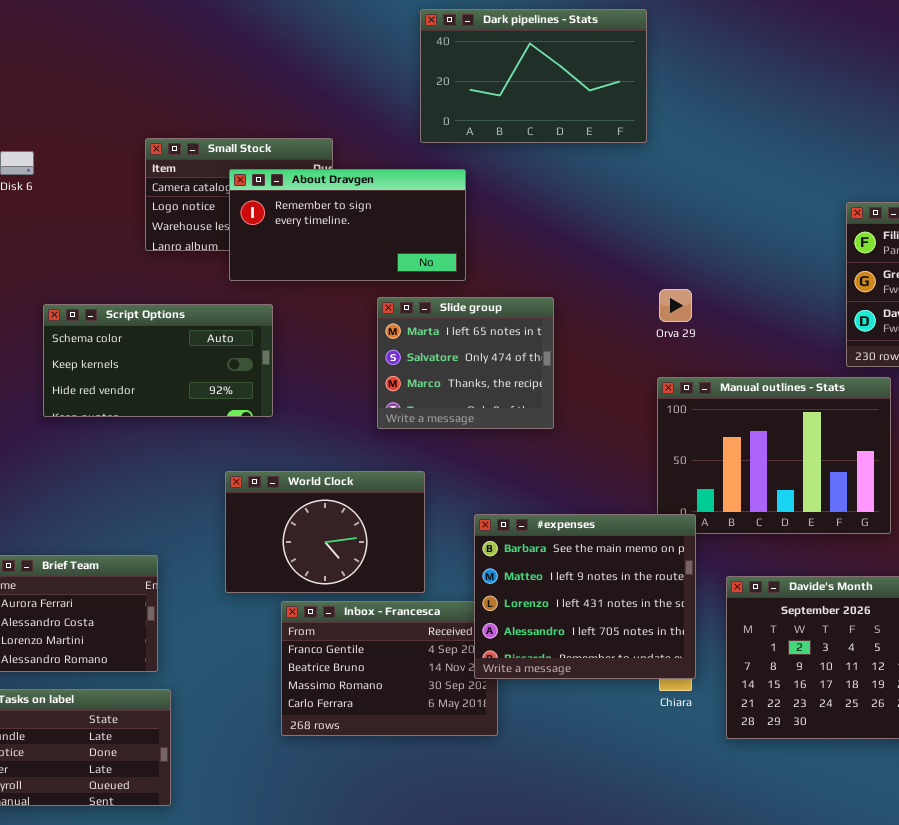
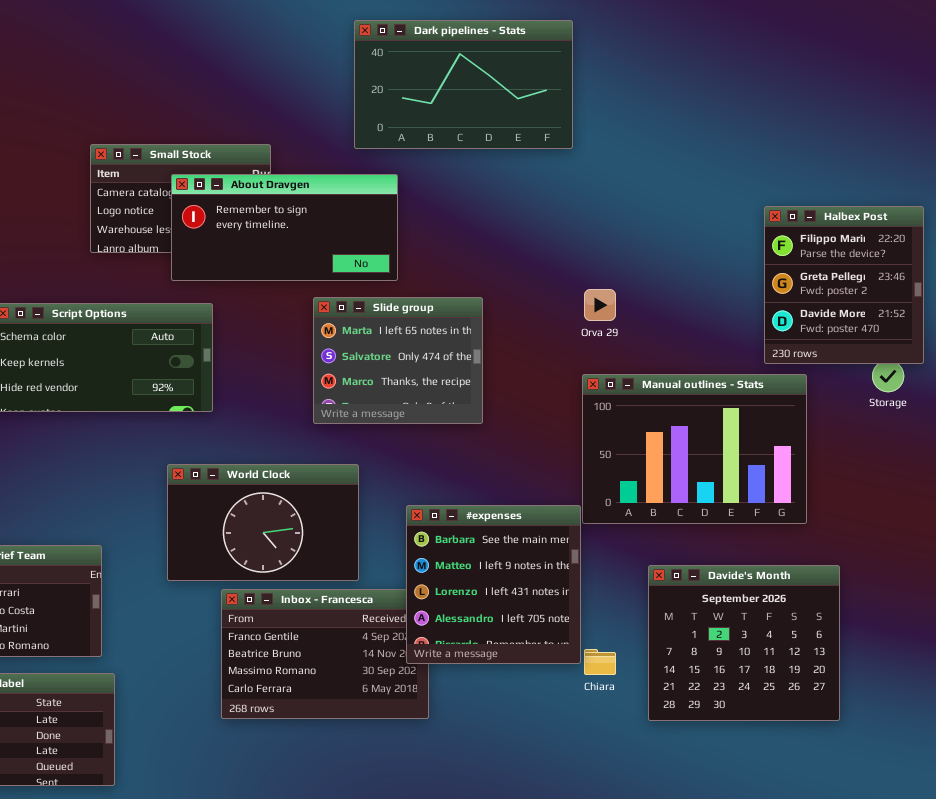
#expenses: [474,514,696,679] -> [406,505,581,664], resized

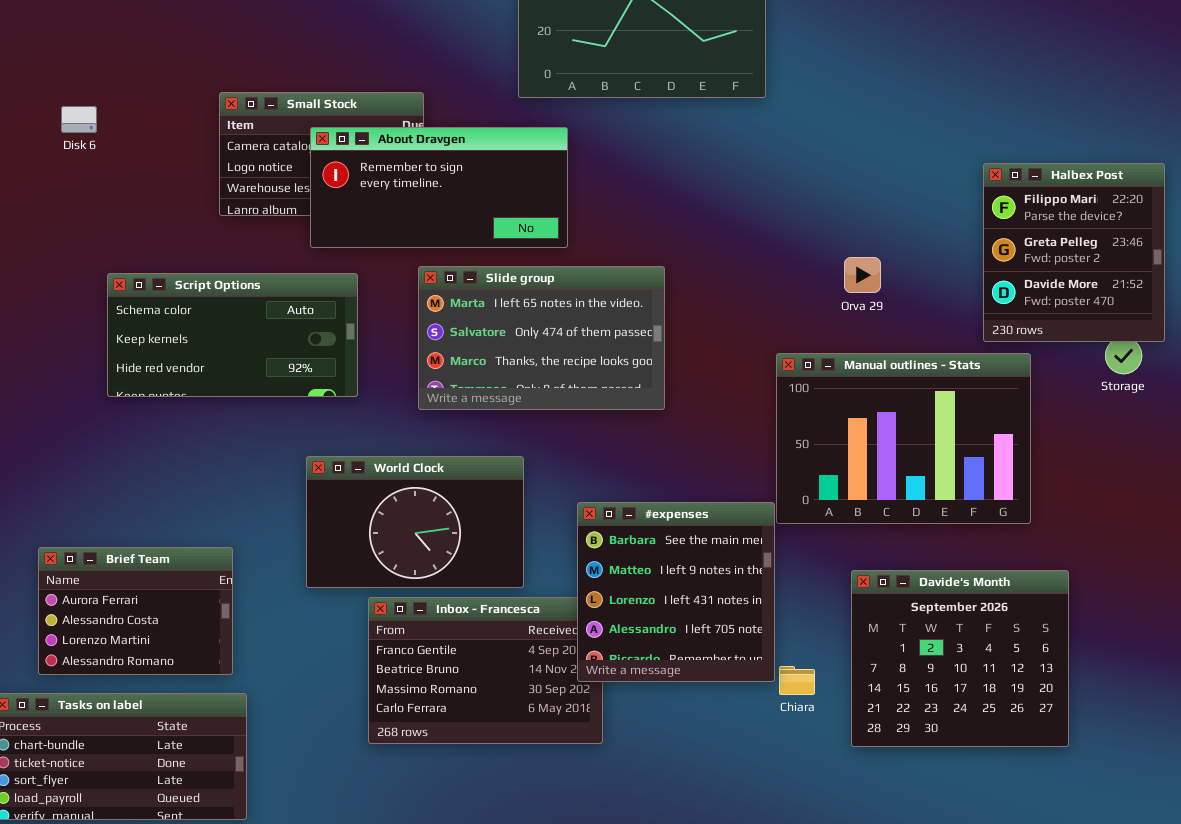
Orva 29: [584,289,616,321] -> [844,257,881,293], moved
Slide group: [313,297,483,424] -> [418,266,665,410], resized

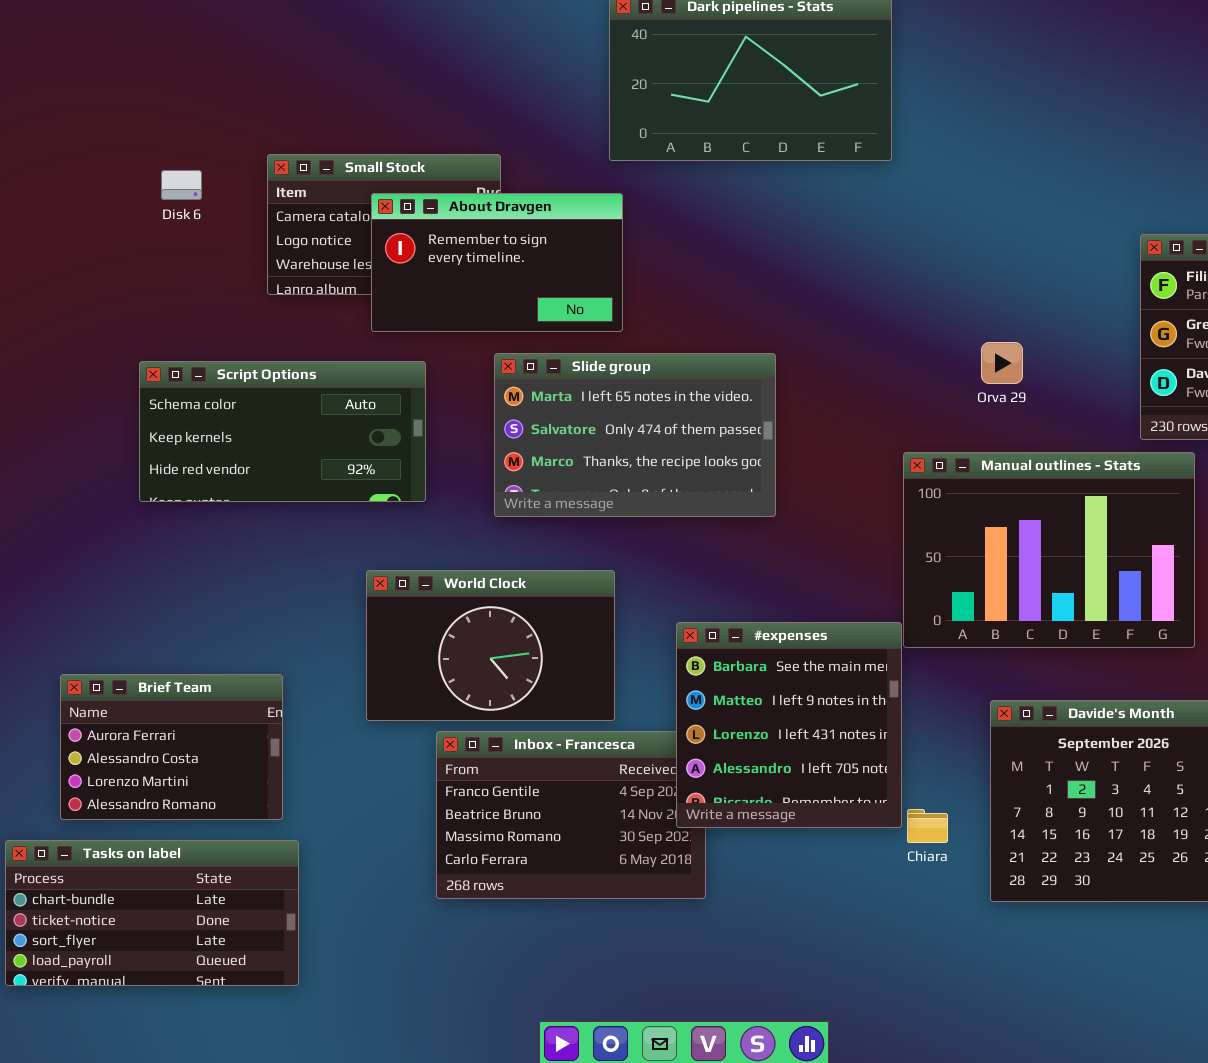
Disk 6: [61,106,97,133] -> [161,170,202,200], moved
About Dravgen: [310,127,568,248] -> [371,193,623,332], resized

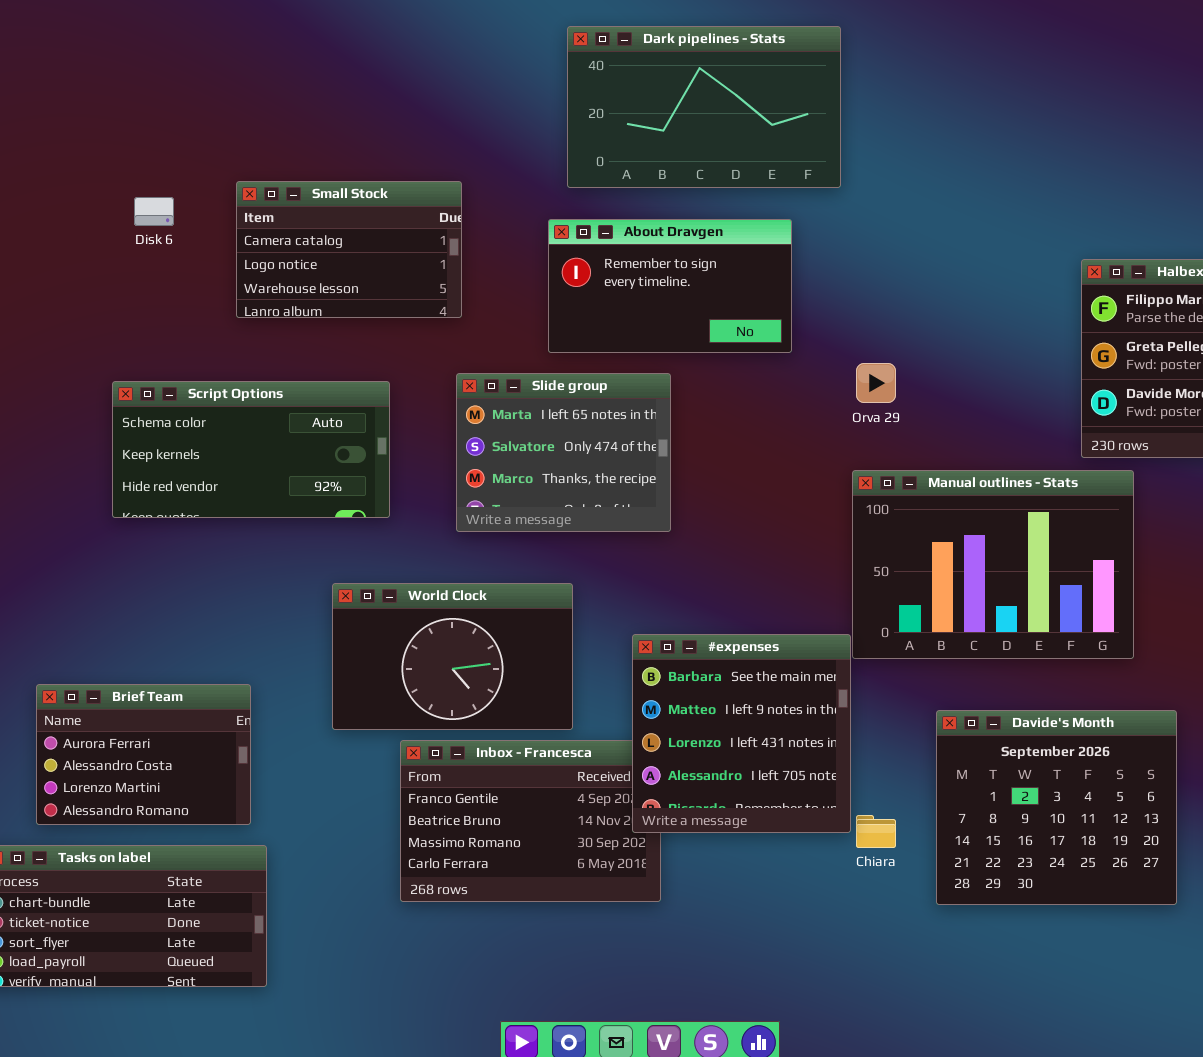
About Dravgen: [371,193,623,332] -> [548,219,792,353], moved
Orva 29: [981,342,1023,384] -> [856,363,896,403], moved
Slide group: [494,353,776,517] -> [456,373,671,532], resized

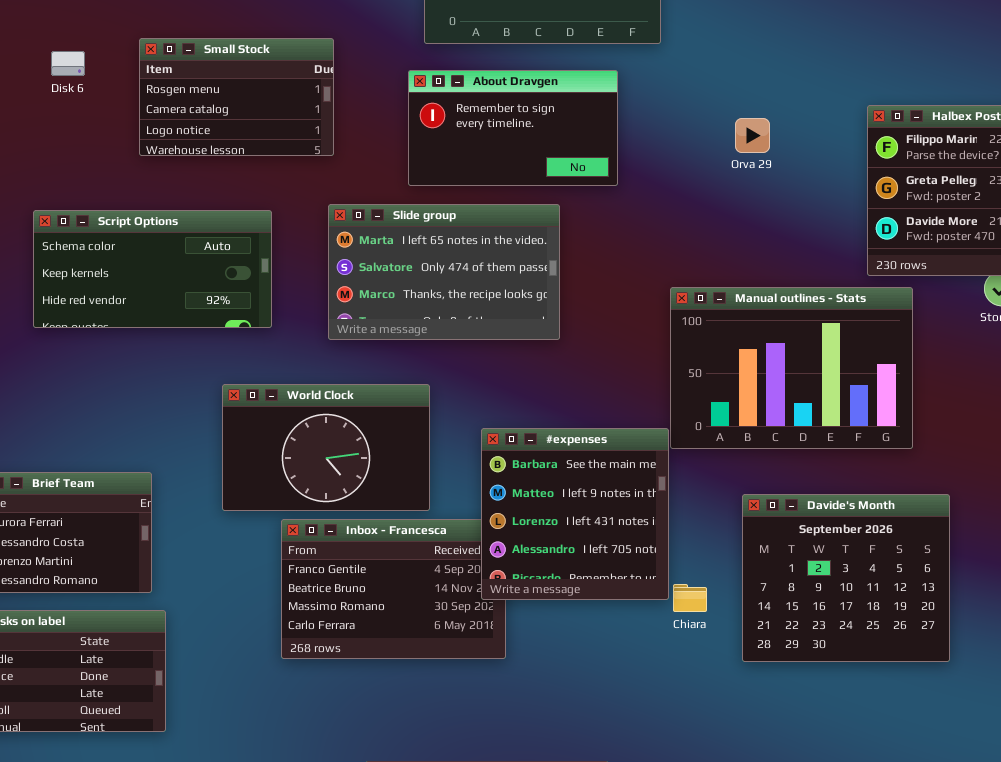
Small Stock: [236,181,462,318] -> [139,38,334,156], scrolled up 1 row
Orva 29: [856,363,896,403] -> [735,118,770,153], moved
Slide group: [456,373,671,532] -> [328,204,560,340], resized

